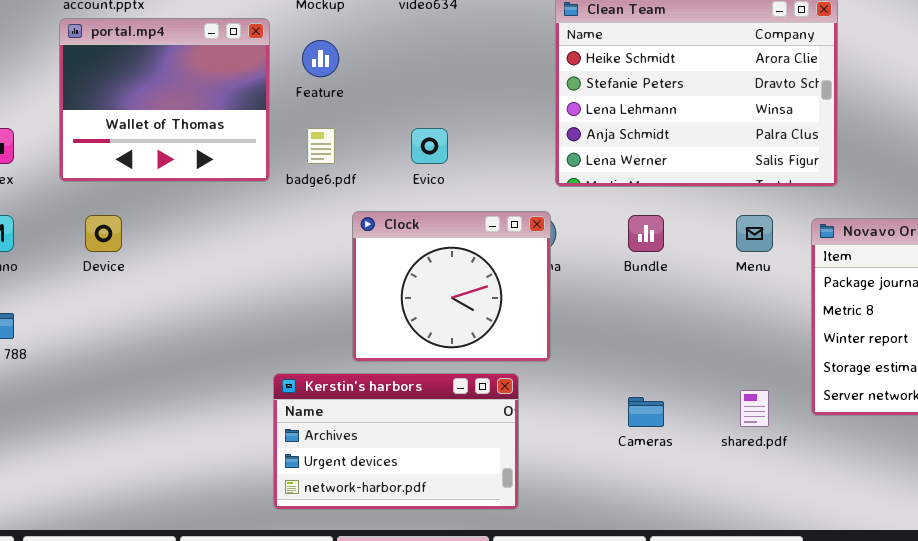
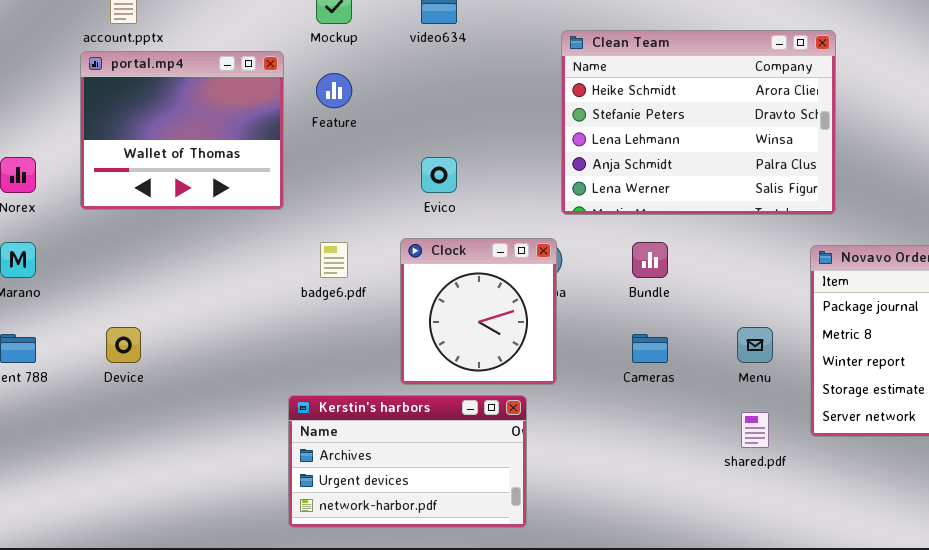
badge6.pdf: [307,128,335,164] -> [320,242,348,278], moved
Clock: [352,211,551,362] -> [400,238,557,385], resized
Device: [85,215,122,252] -> [106,327,141,363], moved
Menu: [736,215,773,252] -> [737,327,773,363], moved
Cameras: [628,397,664,427] -> [632,334,668,363], moved

